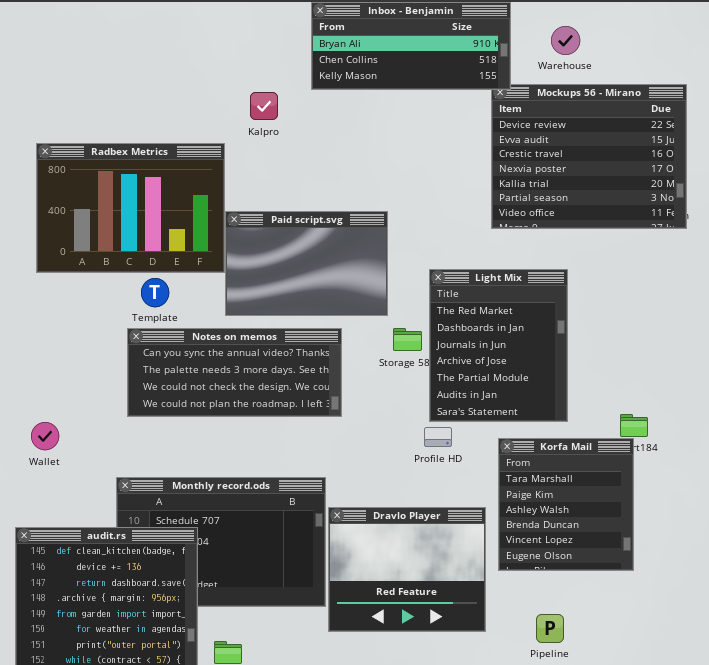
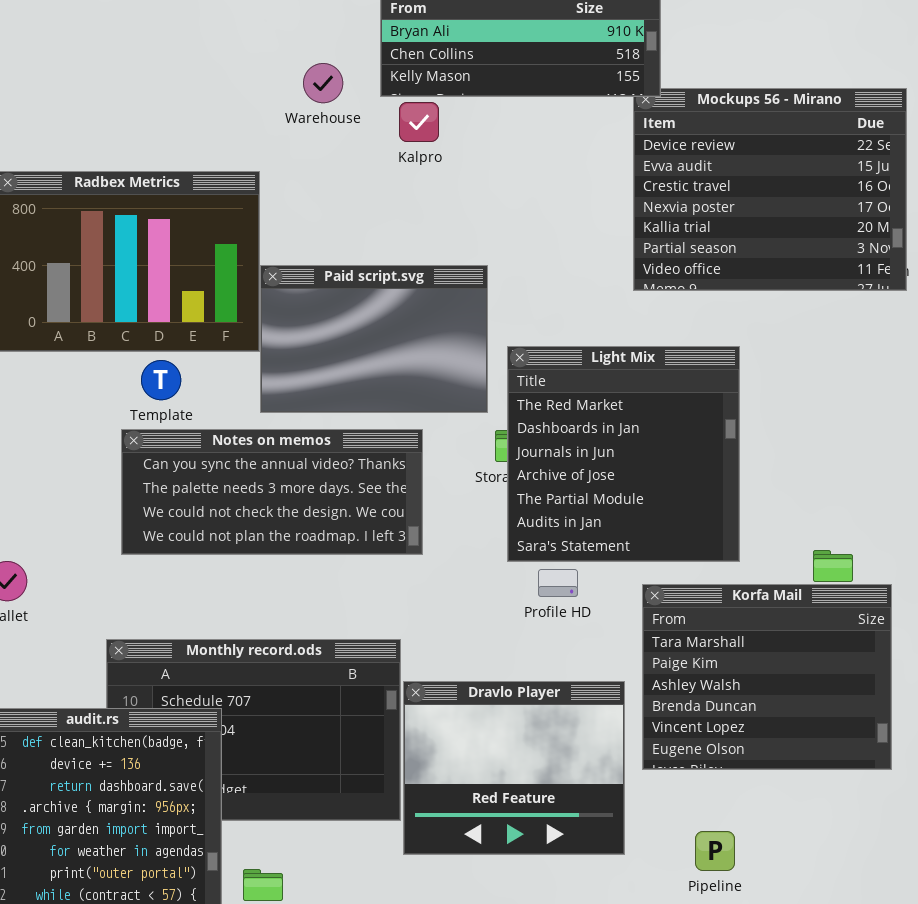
Warehouse: [551,26,580,55] -> [303,63,343,103], moved
Kalpro: [250,92,278,120] -> [399,102,439,142], moved
Light Mix: [429,269,568,422] -> [507,346,740,562], resized
Korfa Mail: [498,438,634,571] -> [642,584,892,770], resized

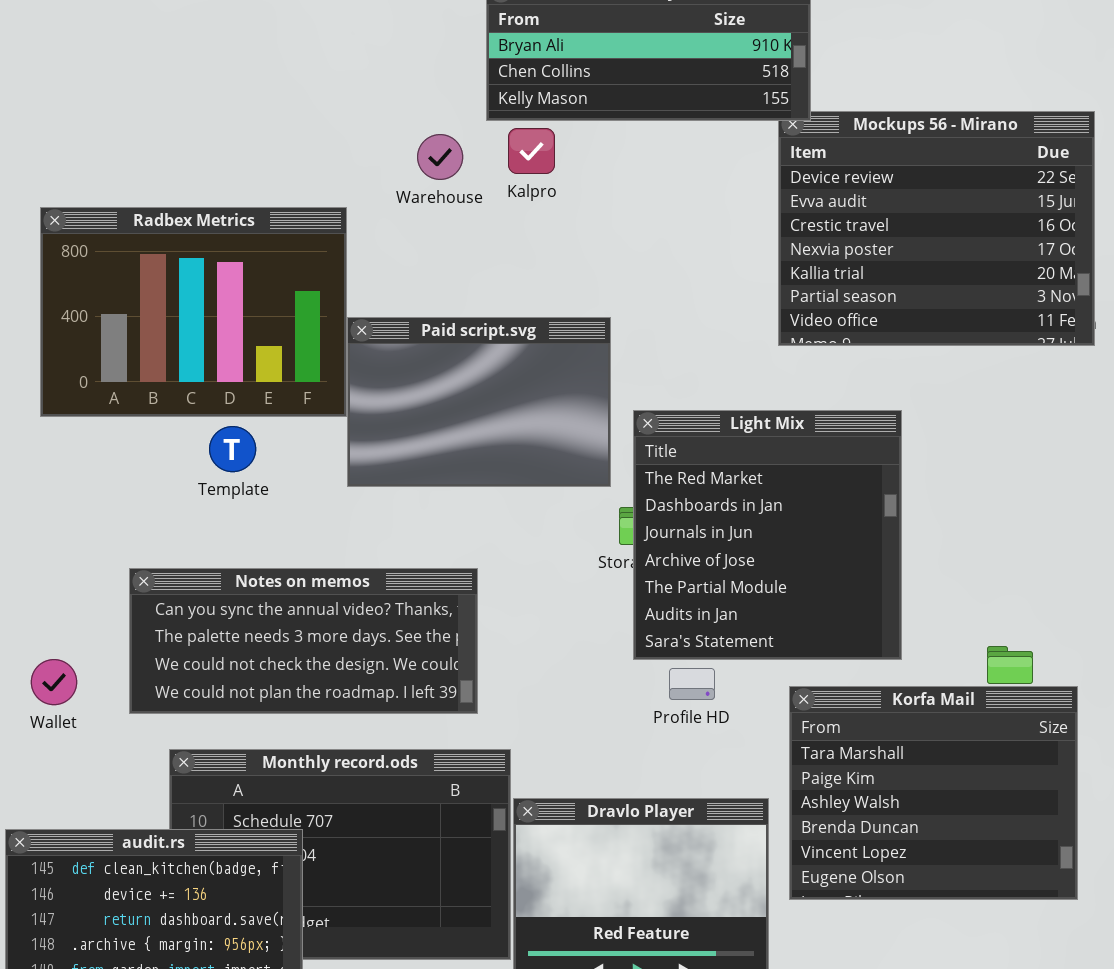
Warehouse: [303,63,343,103] -> [417,134,463,180], moved
Notes on memos: [121,429,423,555] -> [129,568,478,714], moved

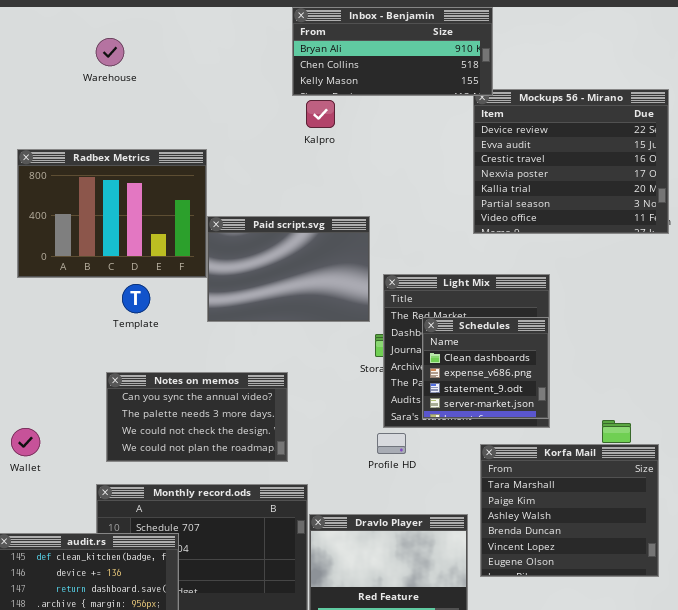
Warehouse: [417,134,463,180] -> [96,38,124,66], moved
Schedules: none -> [422,317,549,419], opened
Notes on memos: [129,568,478,714] -> [106,372,288,462], resized
Profile HD: [669,668,715,700] -> [377,433,406,454], moved

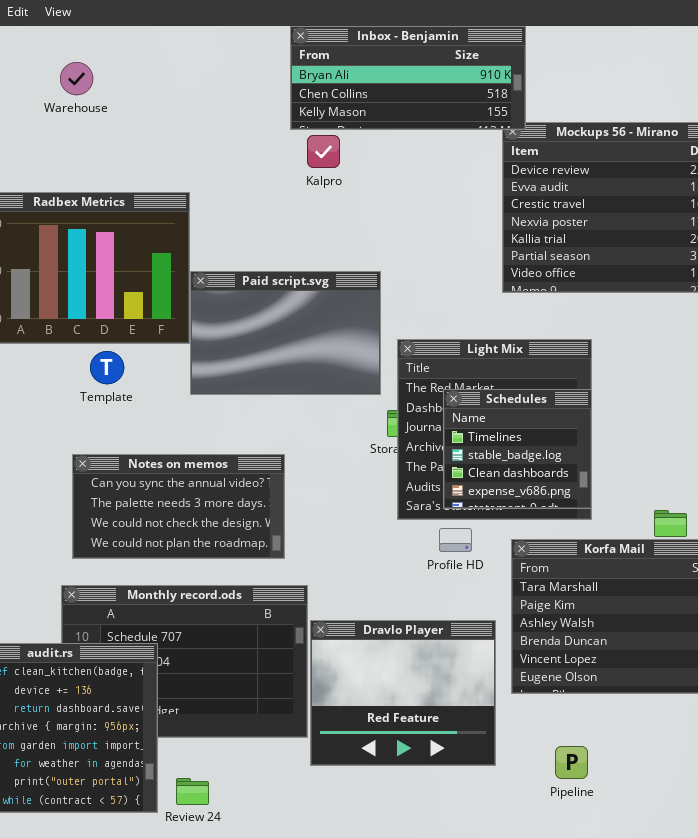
Schedules: [422,317,549,419] -> [443,389,592,509], scrolled up 2 rows
Profile HD: [377,433,406,454] -> [439,528,472,552], moved

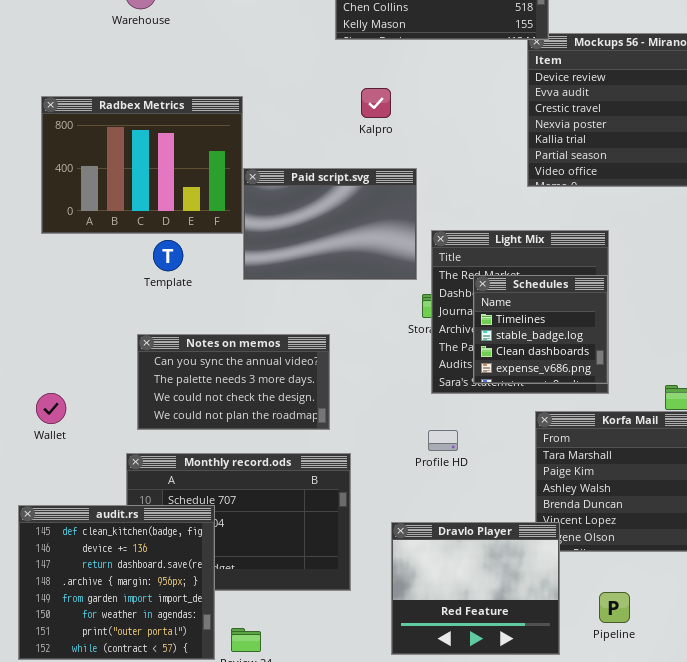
Kalpro: [307,135,340,168] -> [361,88,391,118], moved
Profile HD: [439,528,472,552] -> [428,430,458,451], moved
Dravlo Player: [310,620,496,766] -> [391,522,560,655], moved
Pipeline: [555,746,588,779] -> [599,592,630,623], moved

